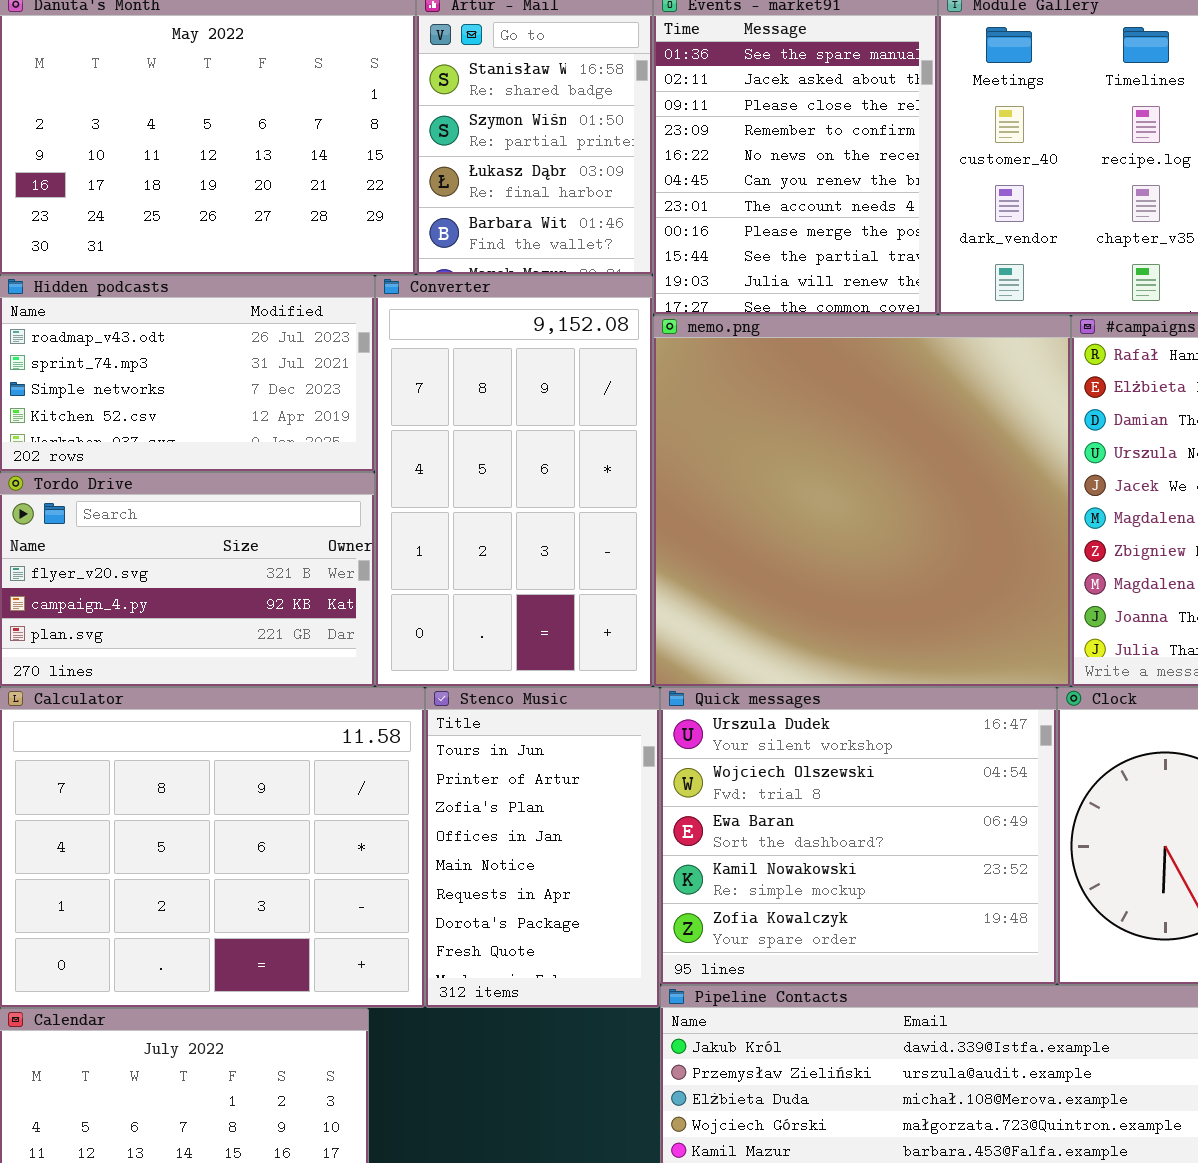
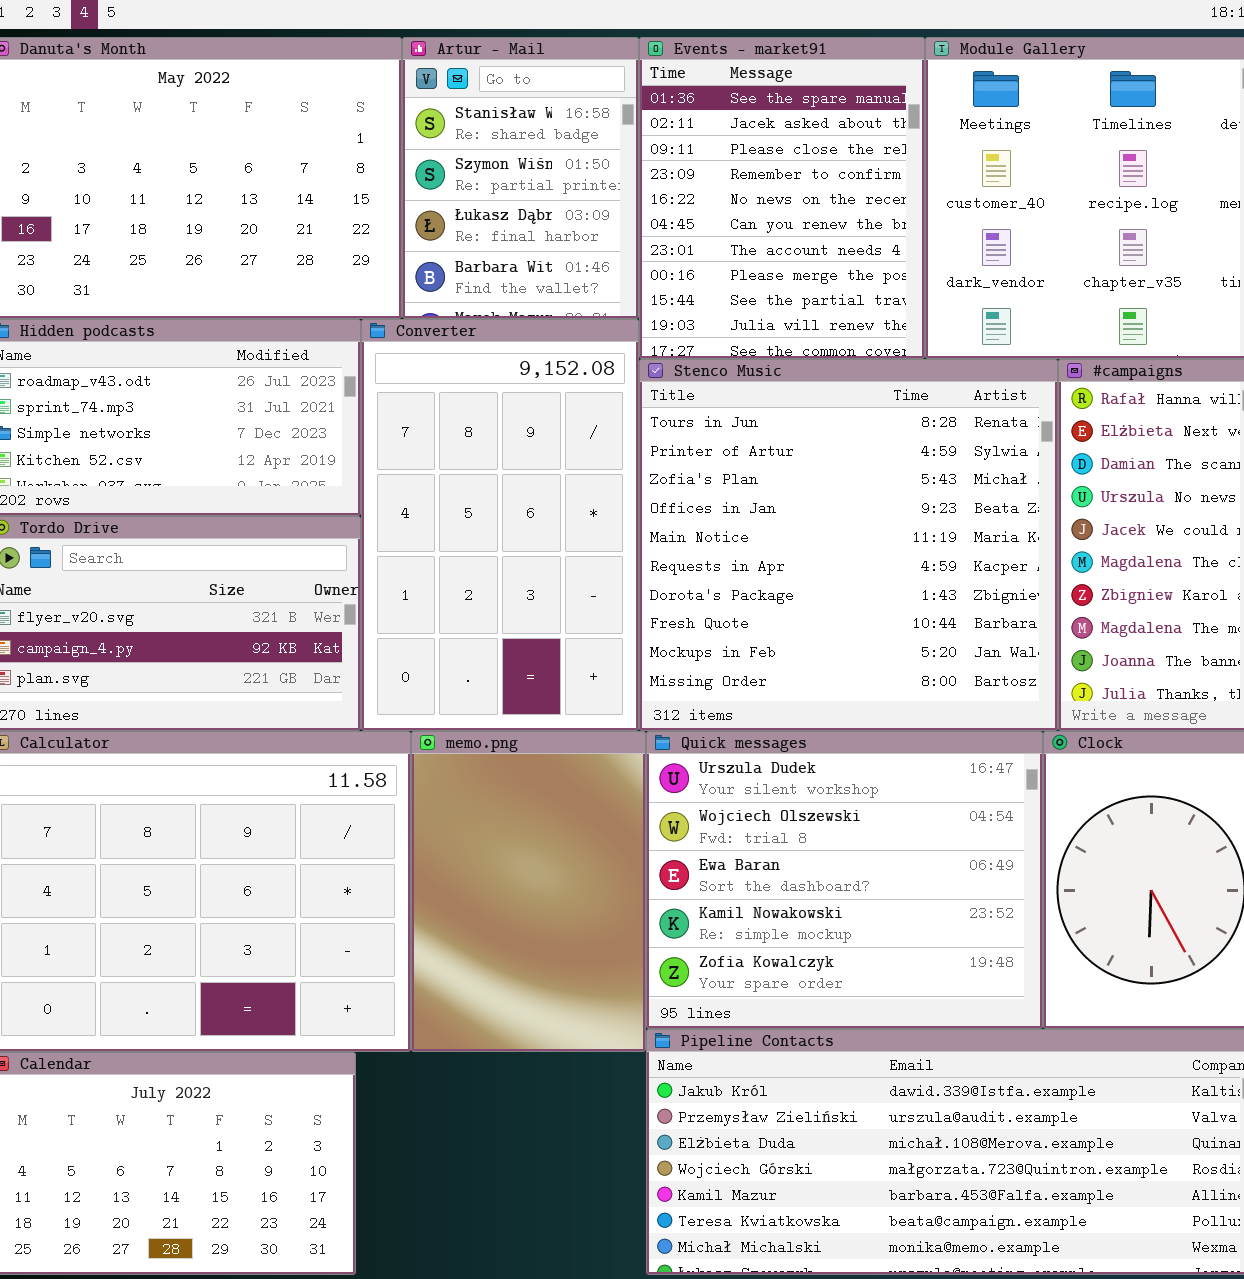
memo.png: [653,315,1071,687] -> [411,731,646,1052], moved, resized
Stenco Music: [425,687,660,1008] -> [639,359,1058,731], moved, resized

